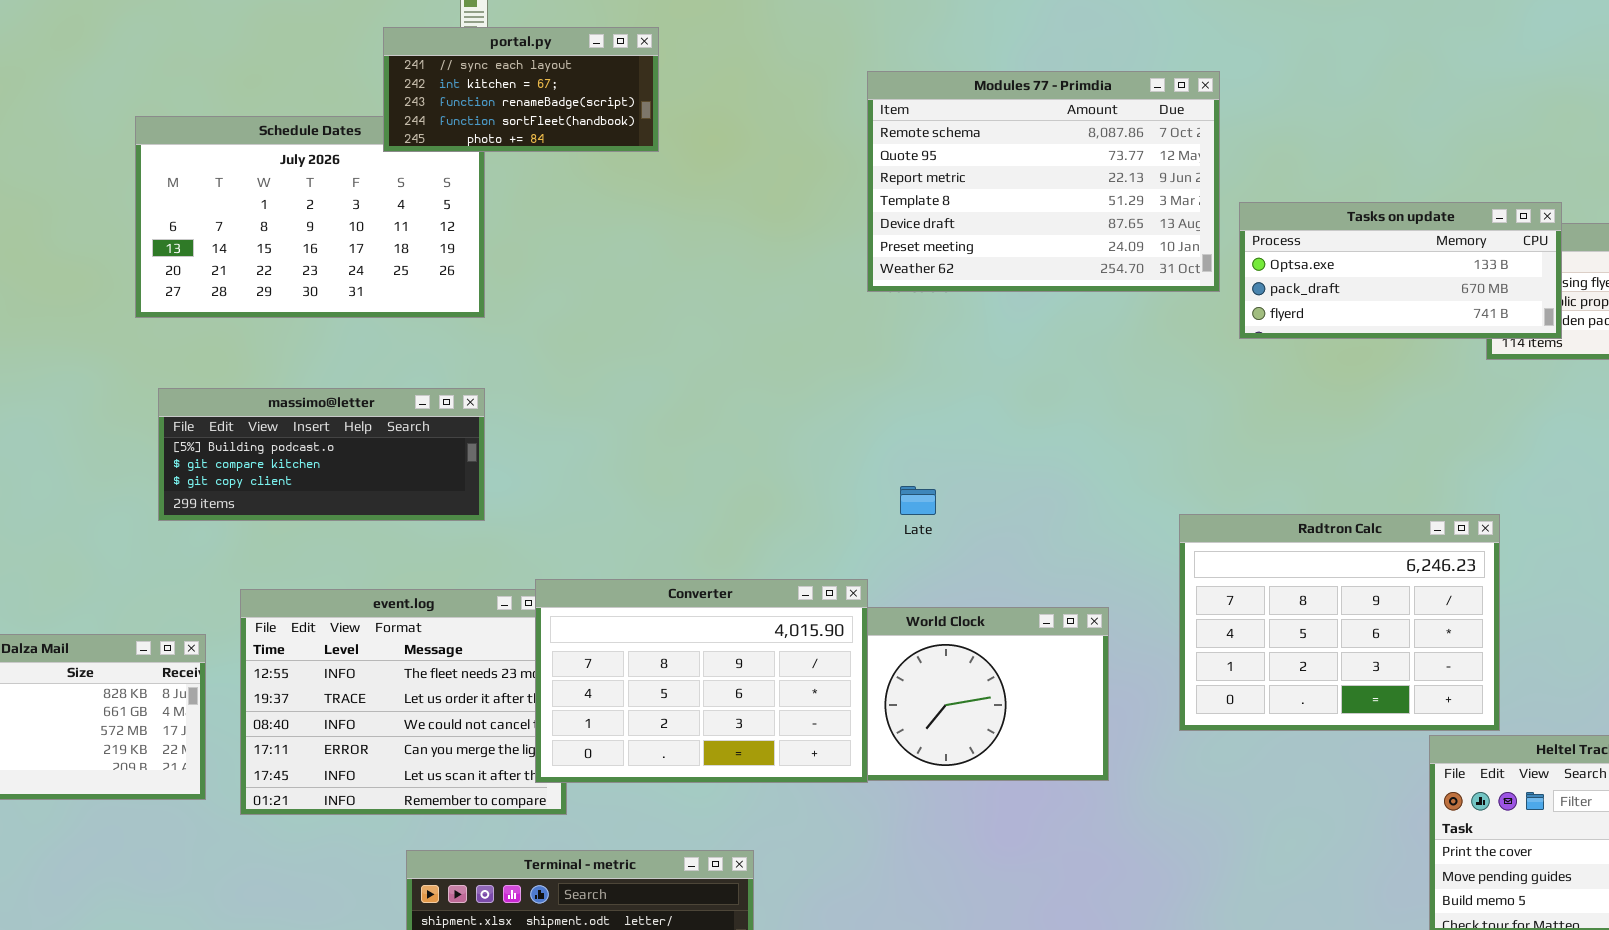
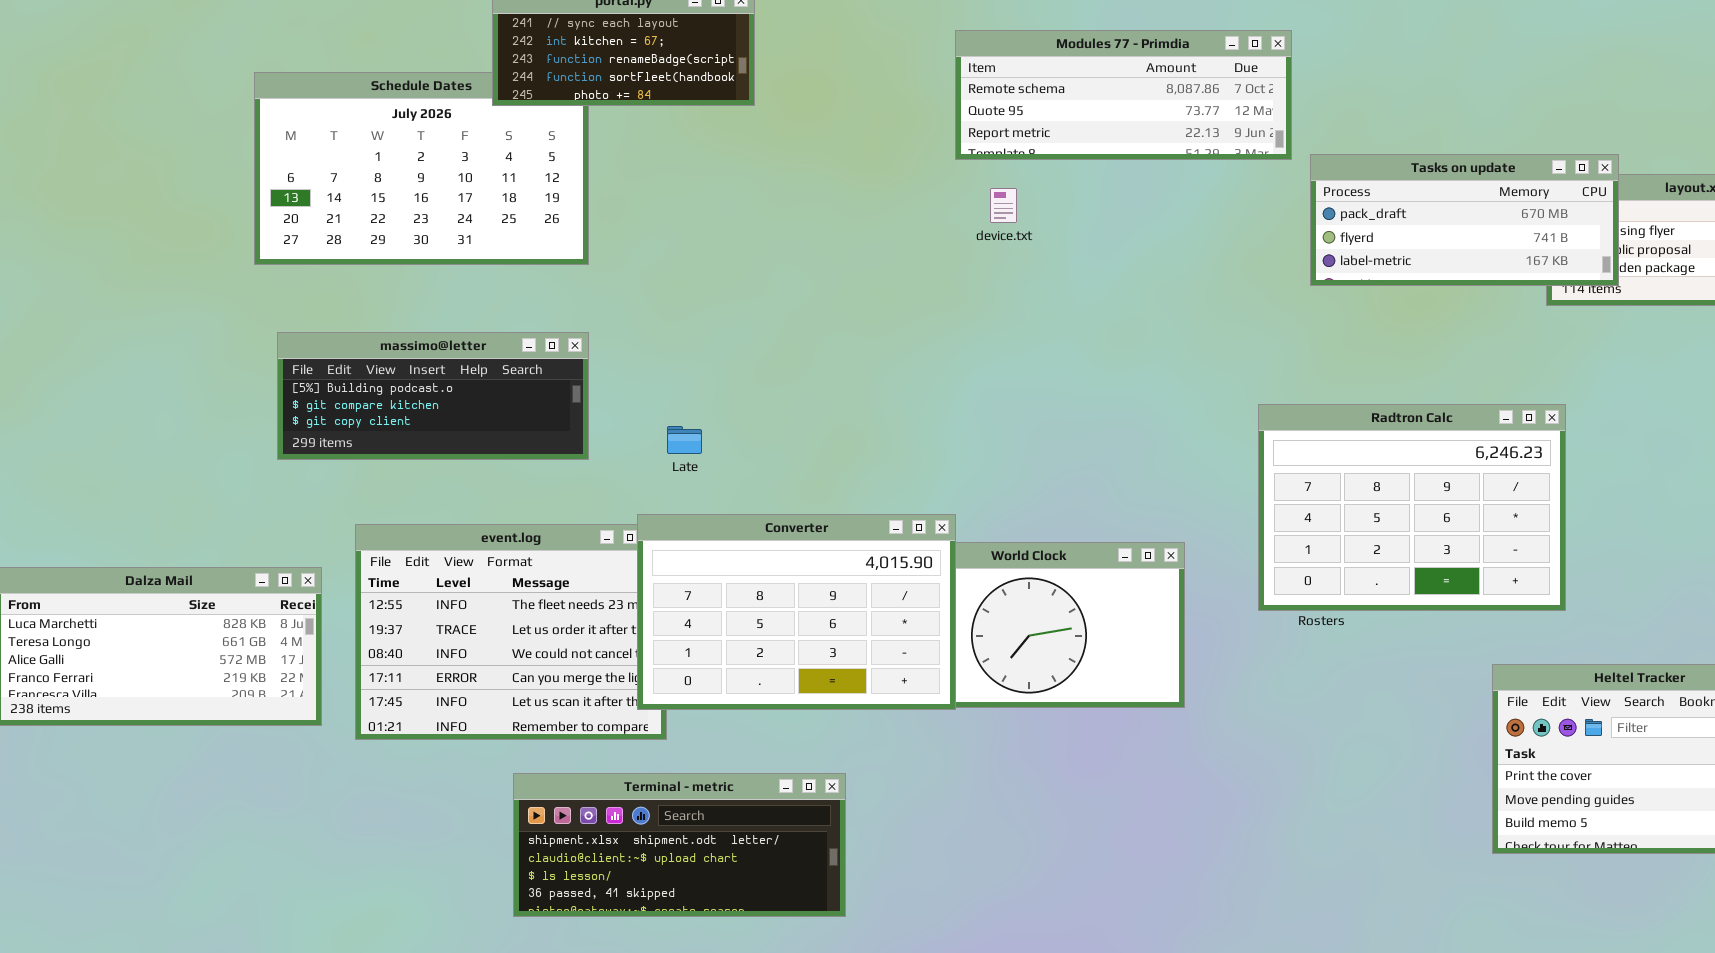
Modules 77 - Primdia: [867,71,1220,292] -> [955,30,1292,160], resized
Tasks on update: [1239,202,1562,339] -> [1310,154,1619,286], scrolled down 1 row
Late: [900,486,936,515] -> [667,426,702,454], moved
Radtron Calc: [1179,514,1500,731] -> [1258,404,1566,611], moved

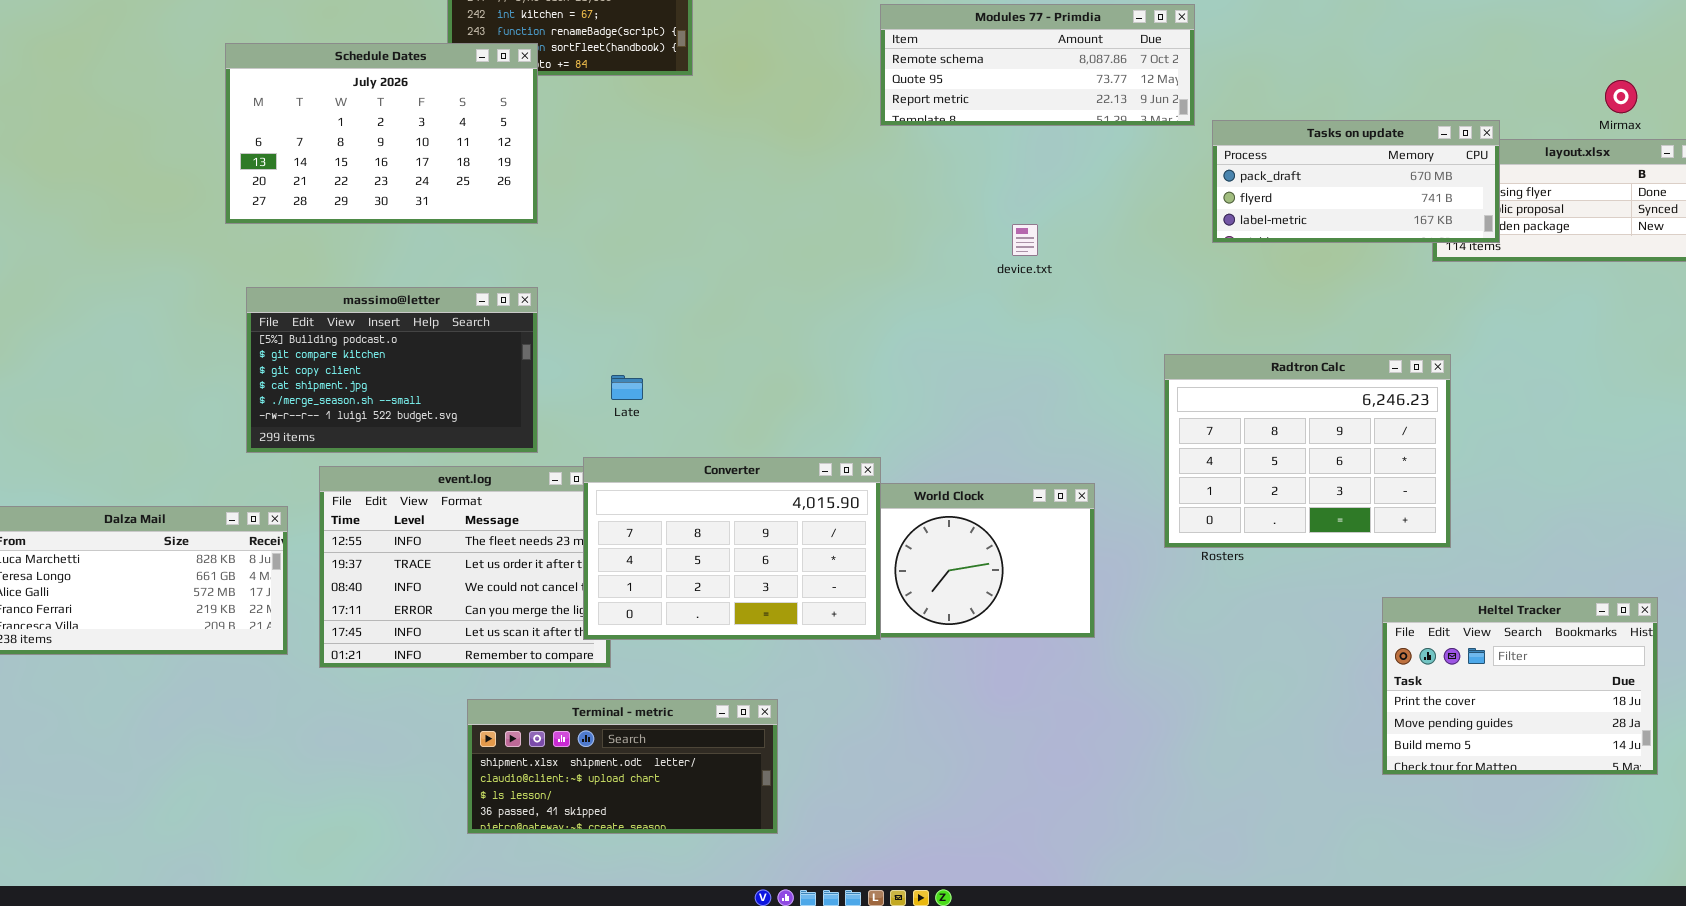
Schedule Dates: [254,72,589,265] -> [225,43,538,224], raised
device.txt: [990,188,1017,223] -> [1012,224,1038,256], moved
massimo@letter: [277,332,589,460] -> [246,287,538,453], resized

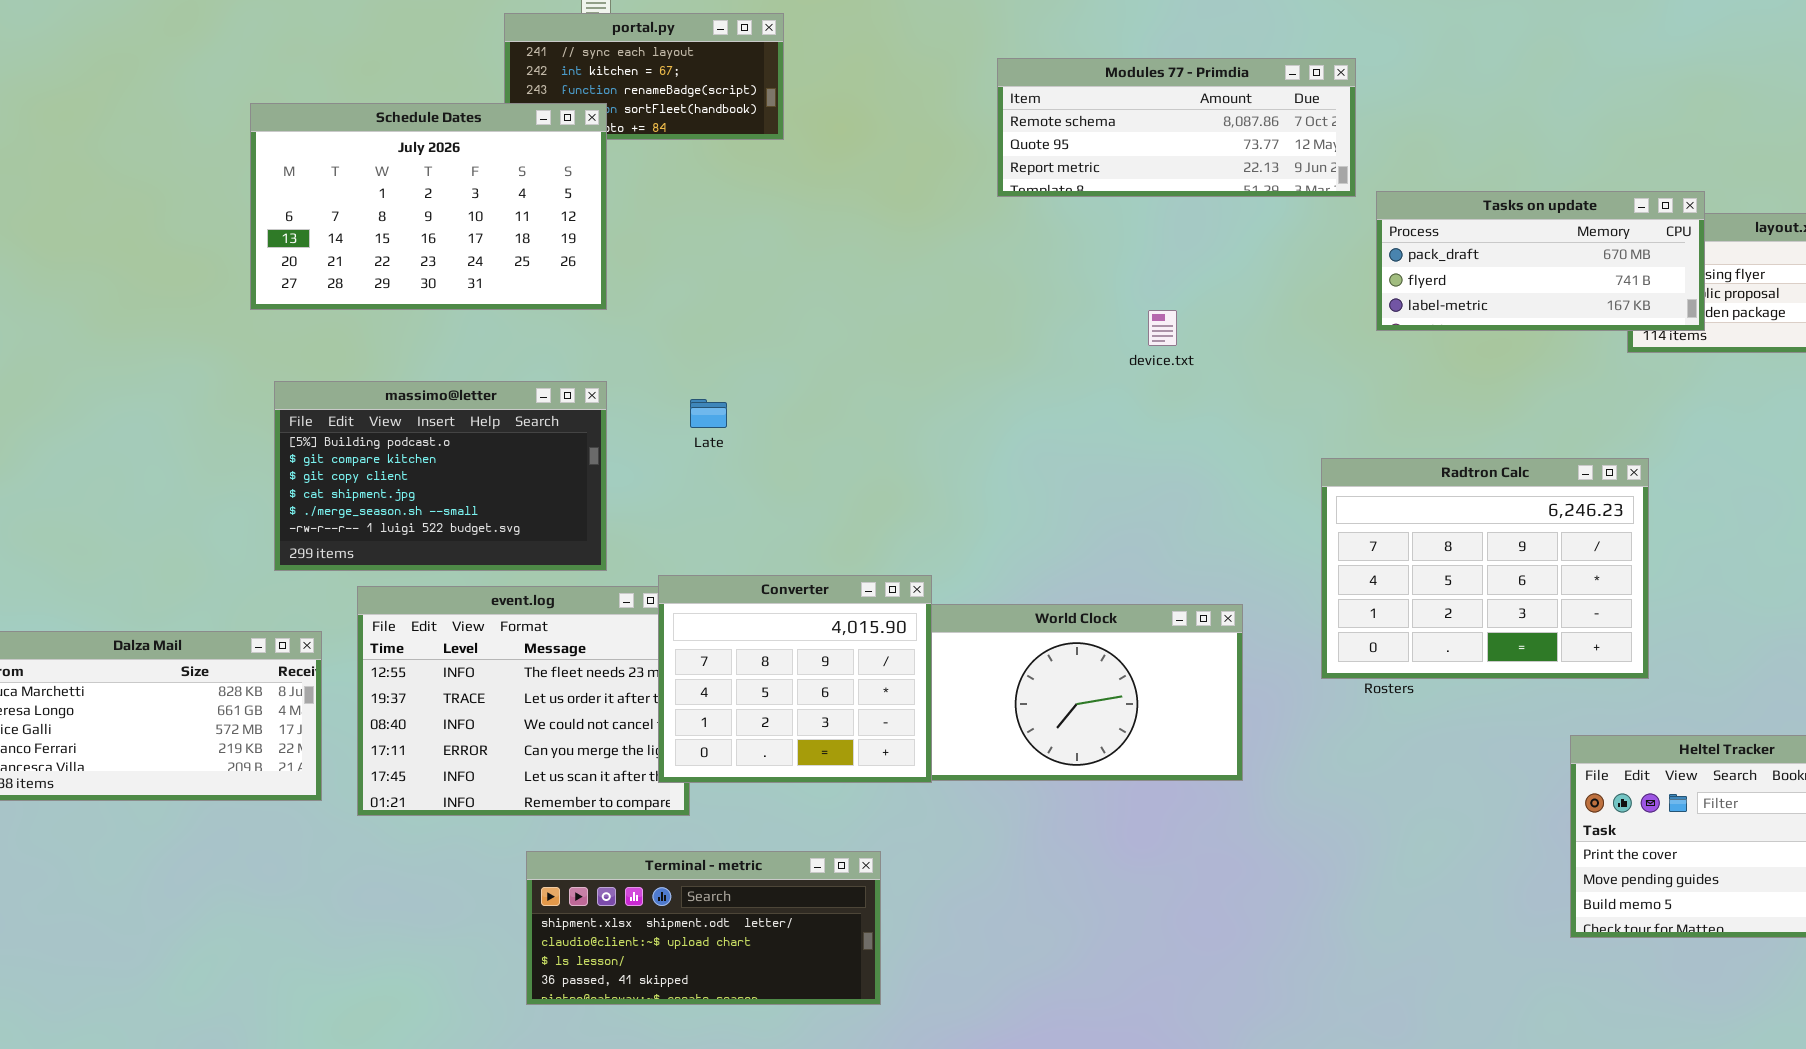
Late: [611,375,643,400] -> [690,399,727,428], moved
Converter: [583,457,881,640] -> [658,575,932,783], resized

